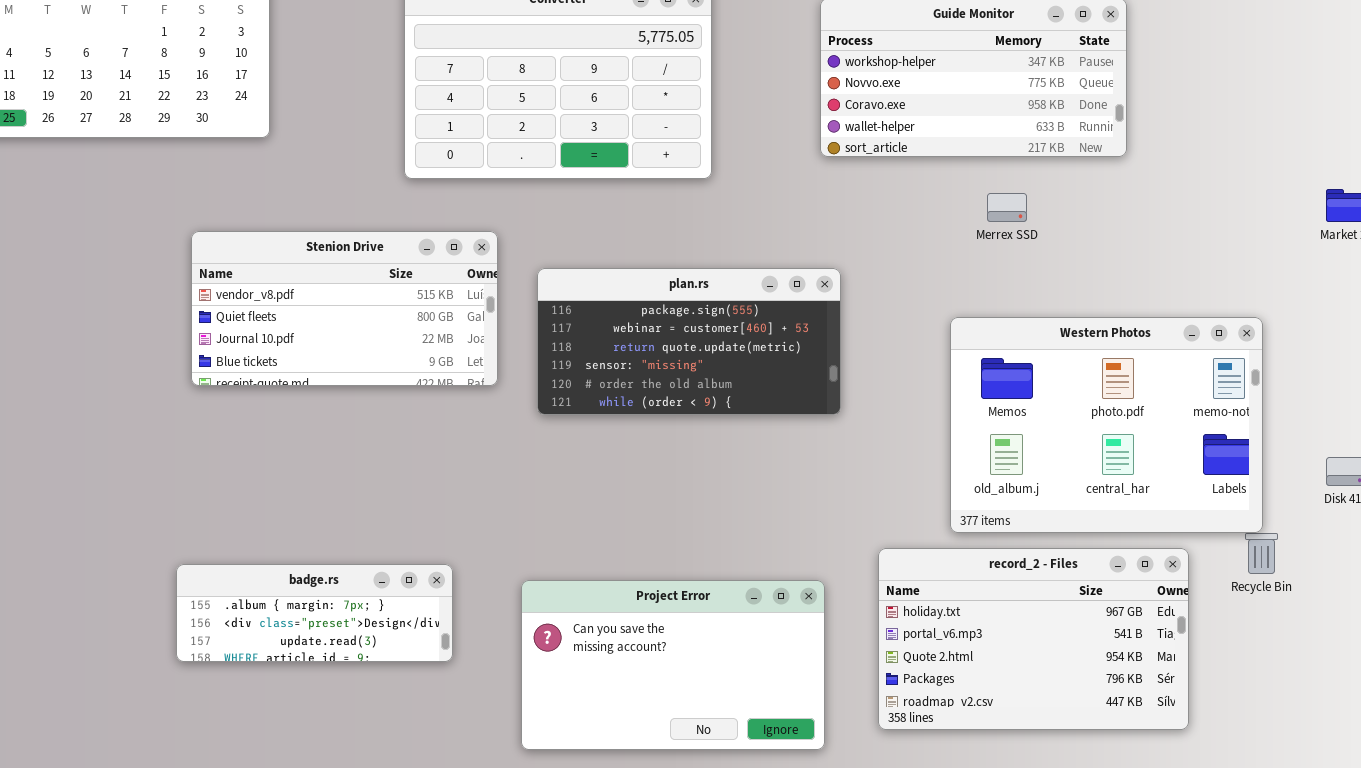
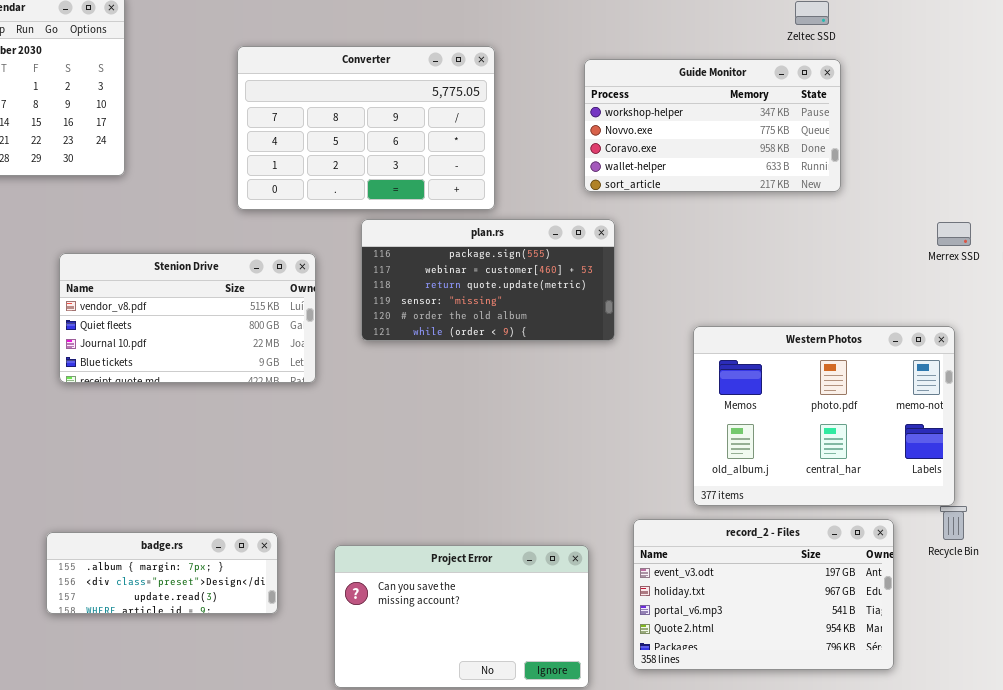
Merrex SSD: [987,193,1027,222] -> [937,222,971,246], moved
plan.rs: [537,268,841,415] -> [361,219,615,341], moved
record_2 - Files: [878,548,1189,730] -> [633,519,894,670], scrolled up 1 row

